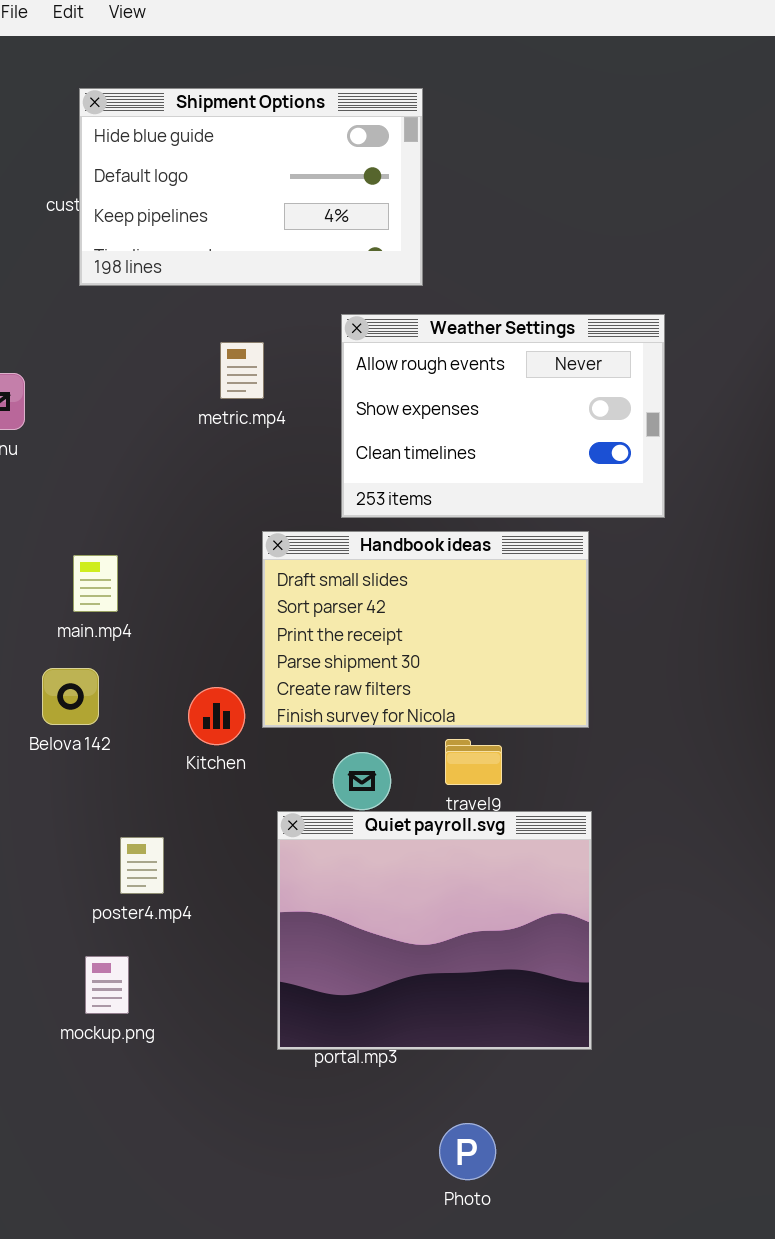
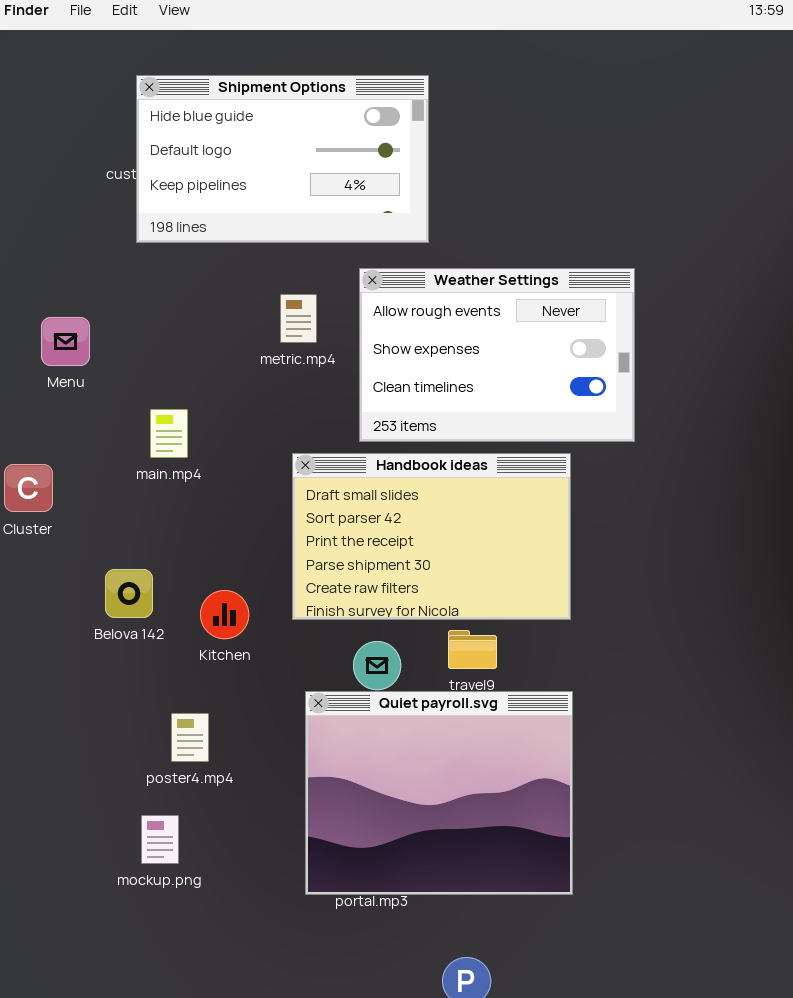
metric.mp4: [220,342,264,399] -> [280,294,317,343], moved
main.mp4: [73,555,118,612] -> [150,409,188,458], moved
Kitchen: [188,687,245,745] -> [200,590,249,639], moved

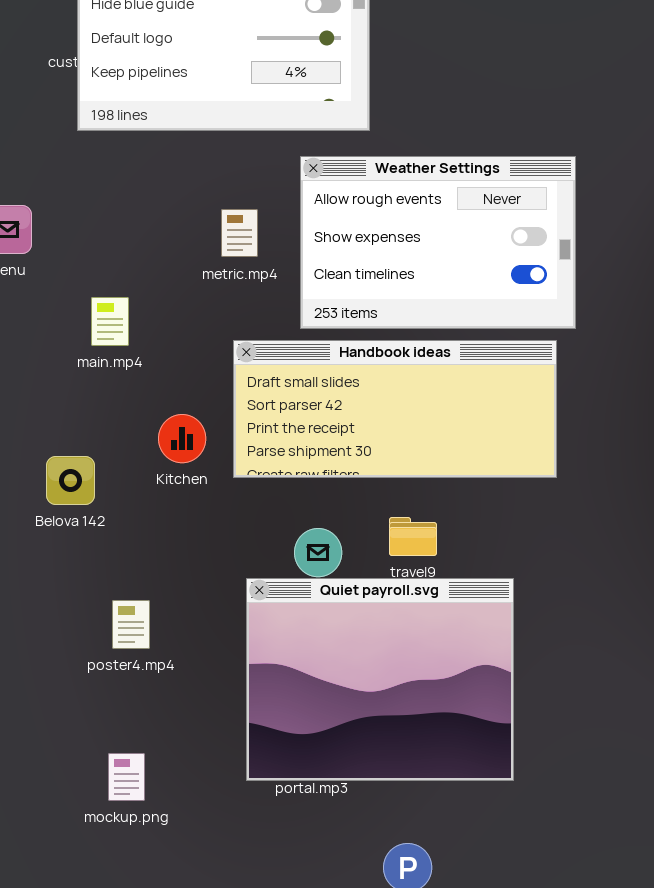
metric.mp4: [280,294,317,343] -> [221,209,258,257], moved
Handbook ideas: [292,453,571,620] -> [233,340,557,478], resized
Kitchen: [200,590,249,639] -> [158,414,206,463], moved
mockup.png: [141,815,179,864] -> [108,753,145,801], moved

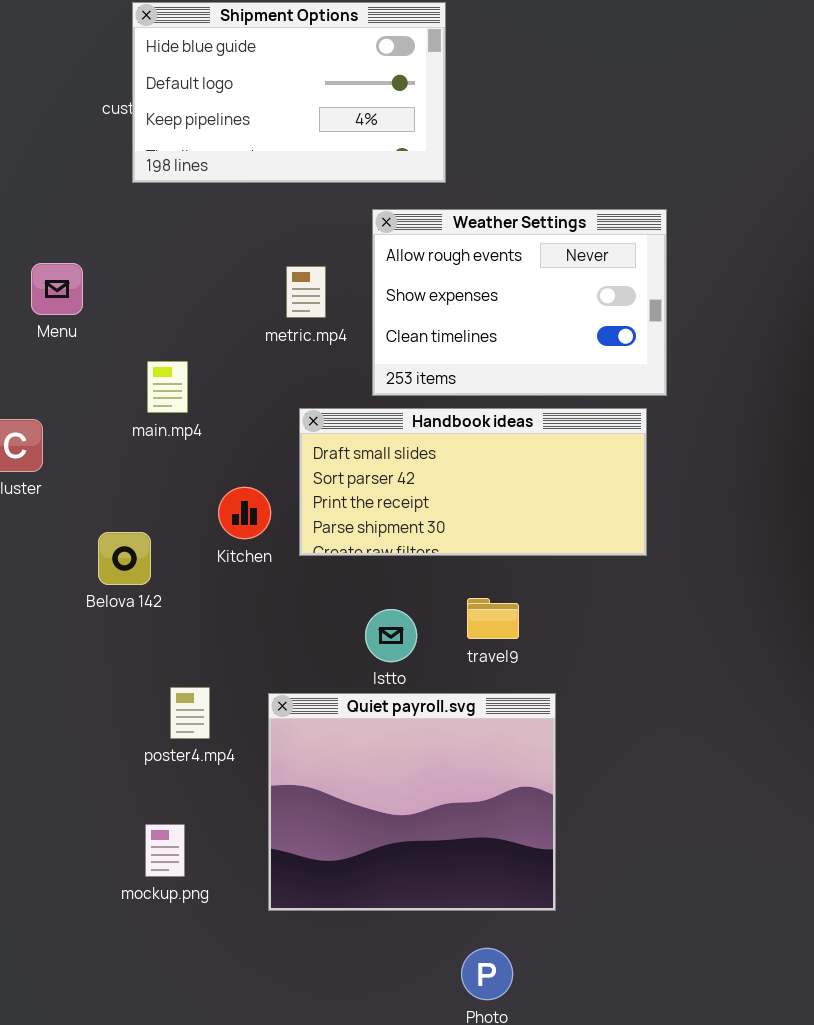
Quiet payroll.svg: [246,578,514,781] -> [268,693,556,911], moved
mockup.png: [108,753,145,801] -> [145,824,185,877], moved

